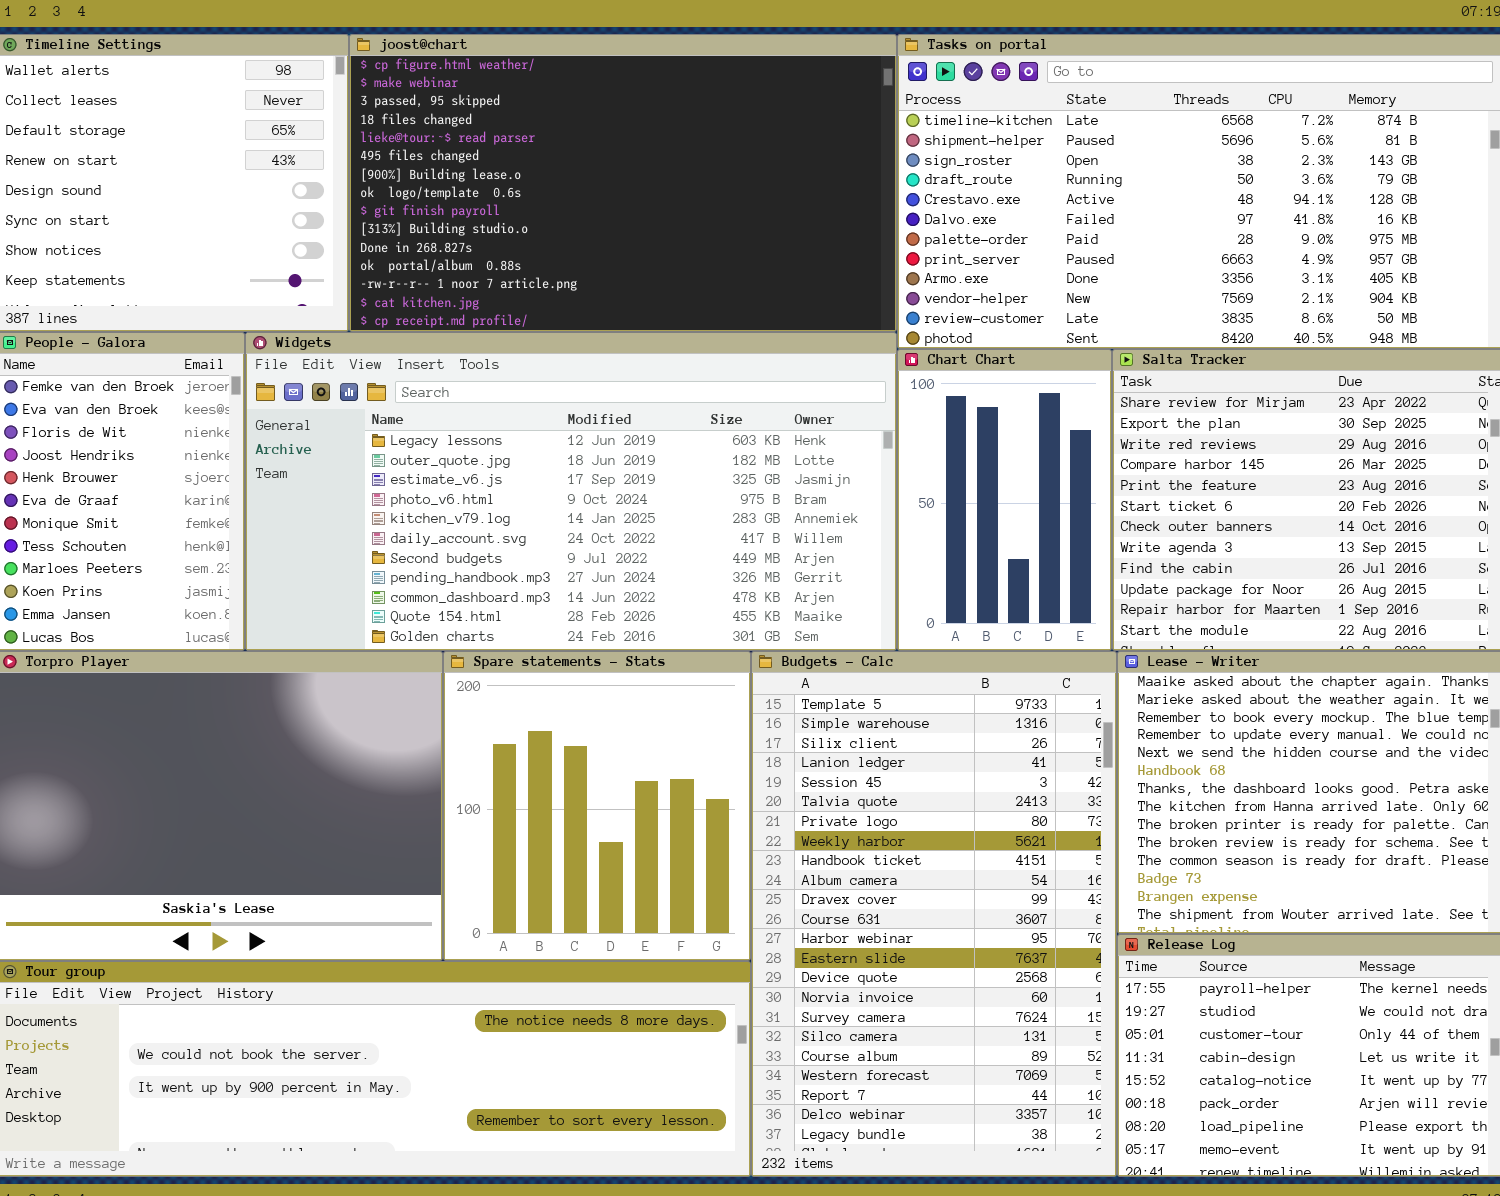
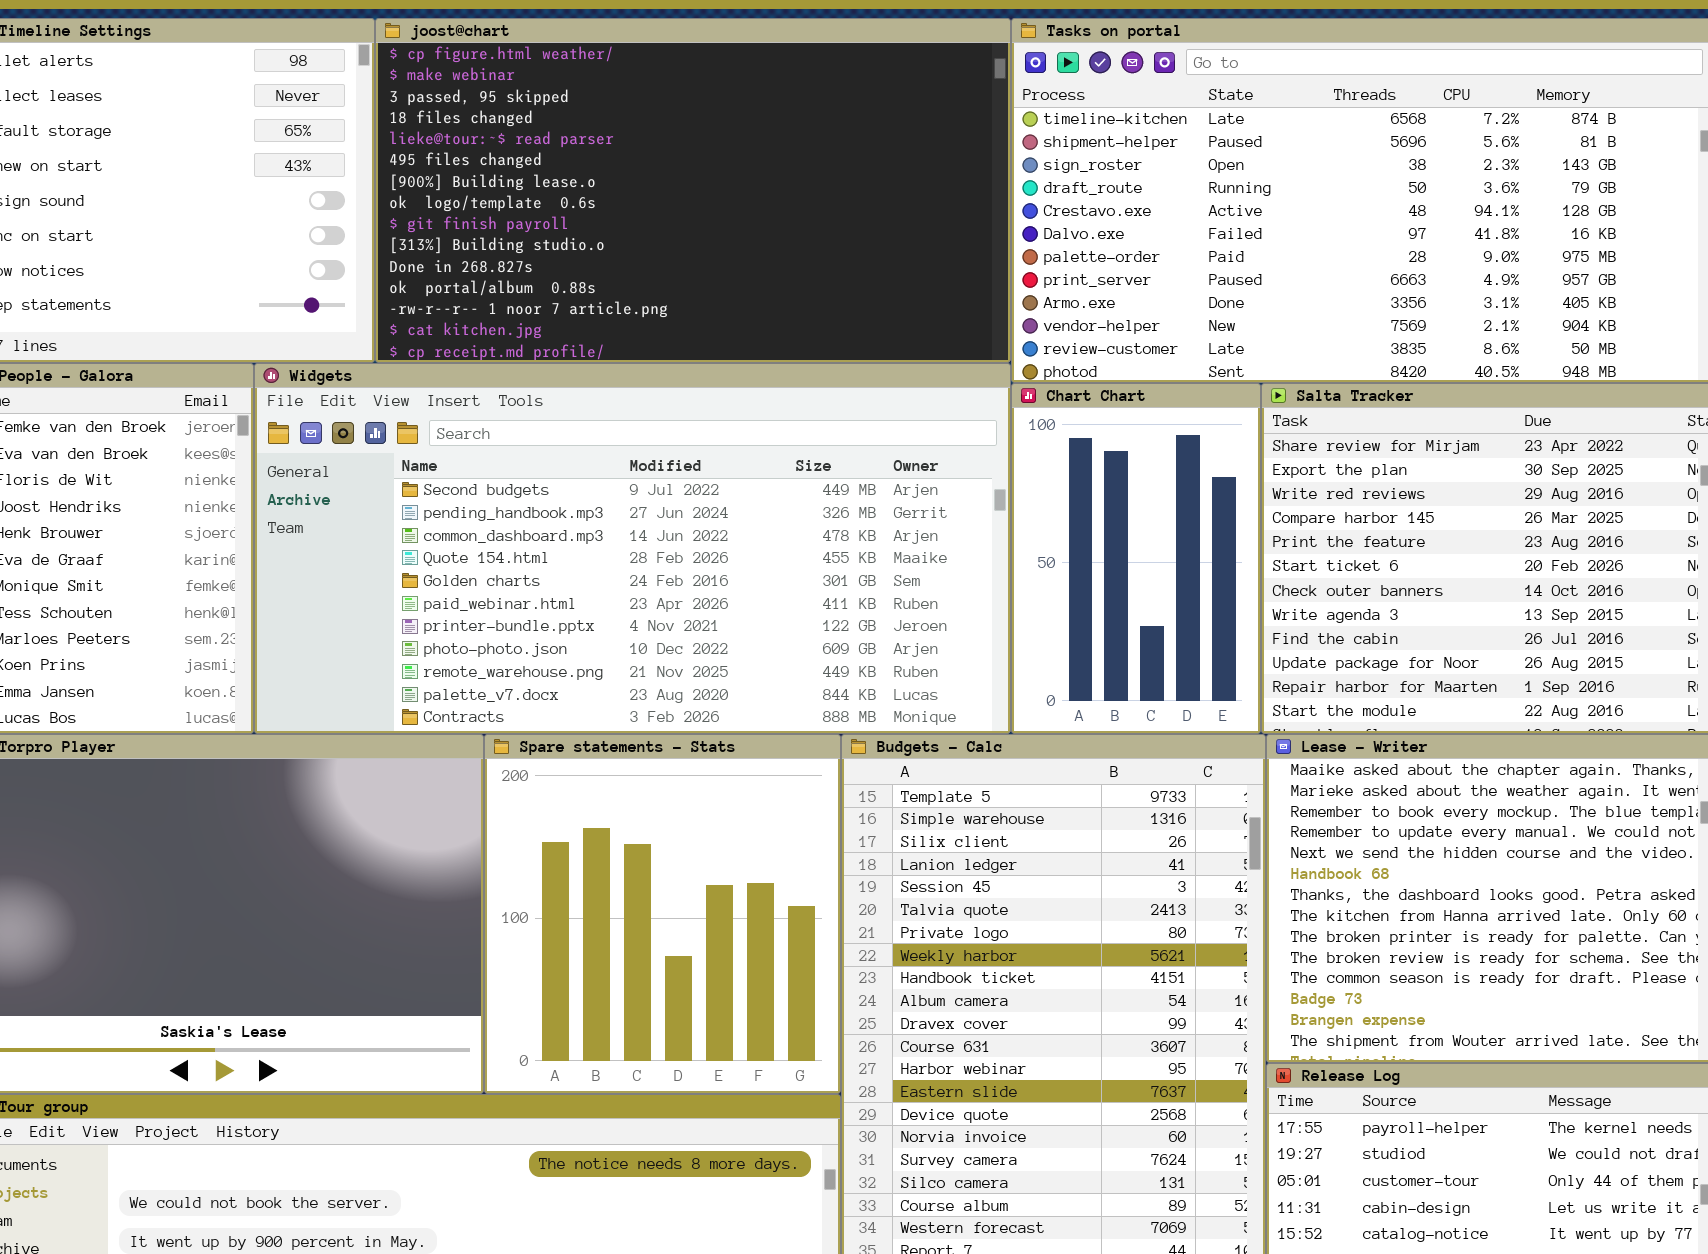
Widgets: [245,332,897,651] -> [254,363,1011,734], scrolled down 6 rows

